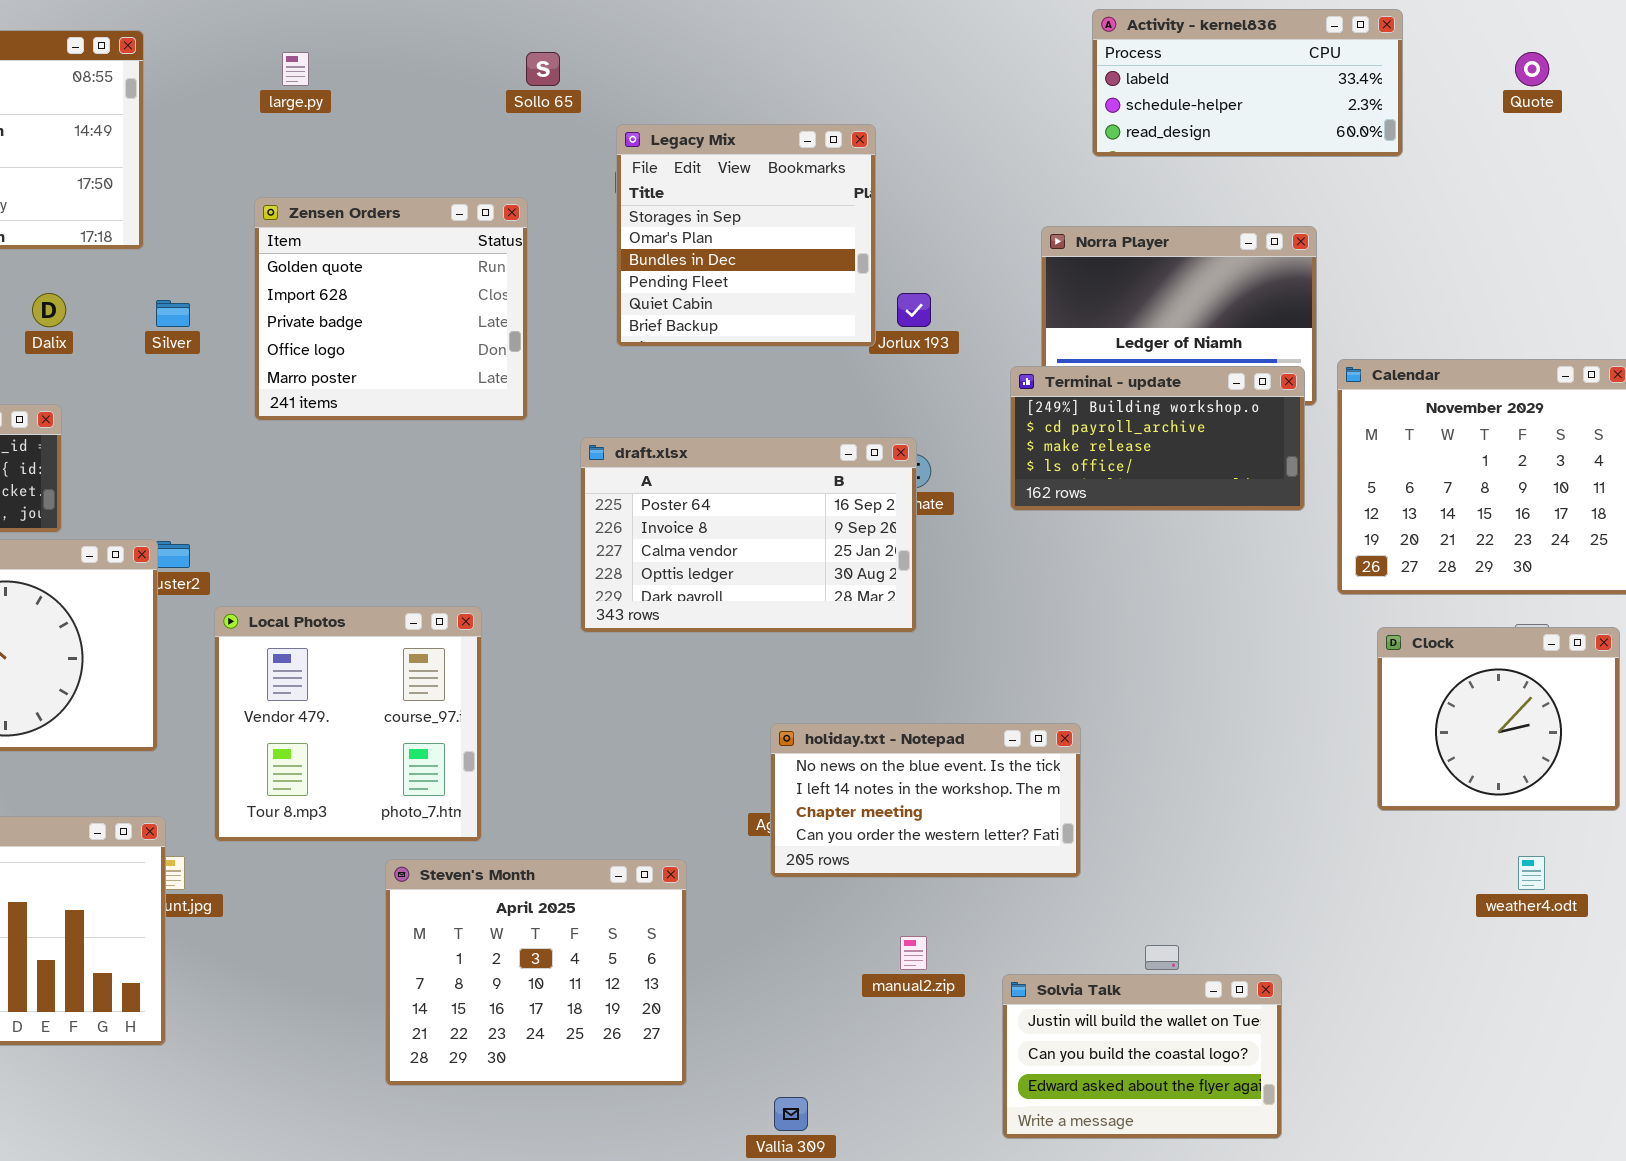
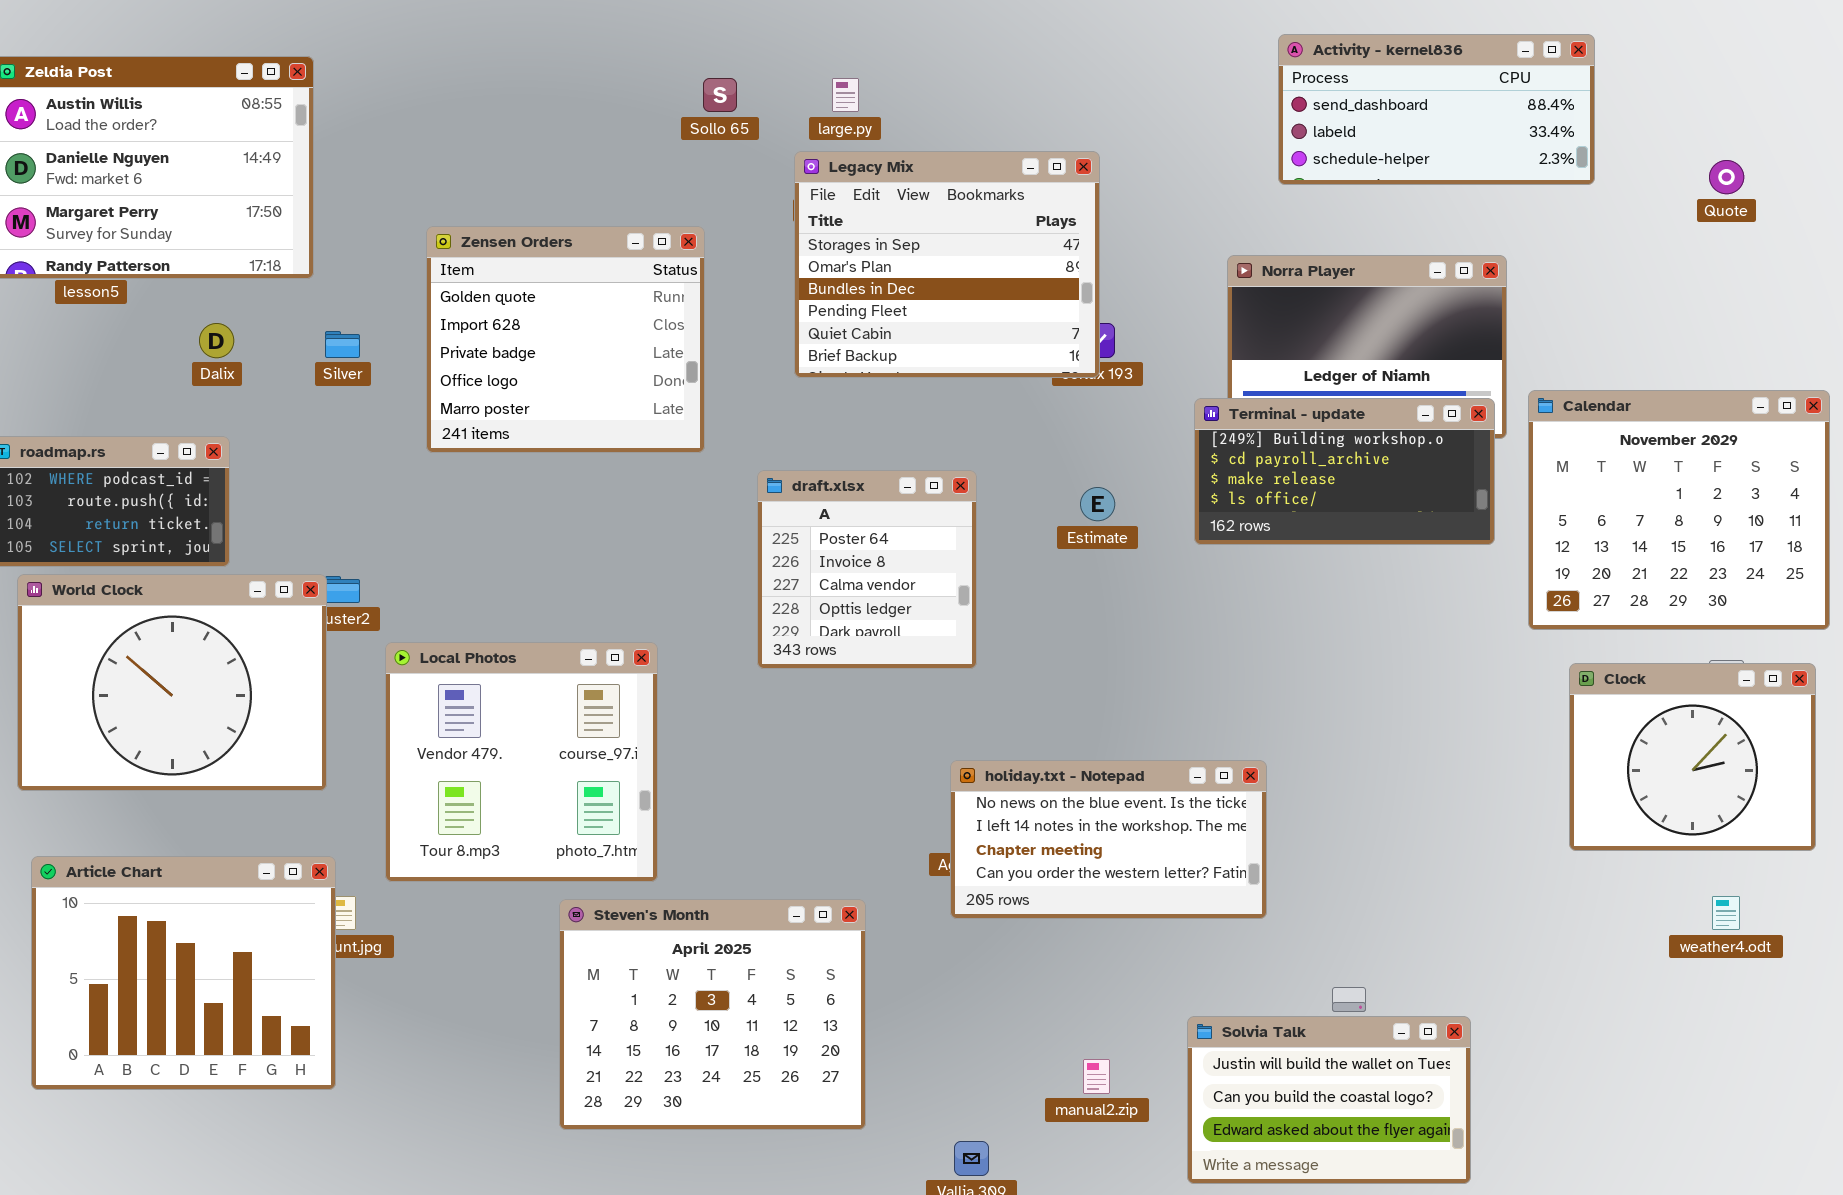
Activity - kernel836: [1092,9,1403,157] -> [1278,34,1595,185], scrolled up 1 row
large.py: [282,52,309,86] -> [832,78,859,112], moved
Quote: [1515,52,1549,86] -> [1709,160,1744,194], moved
Legacy Mix: [616,124,876,347] -> [794,151,1100,378], resized
draft.xlsx: [580,437,917,633] -> [757,470,977,669], resized
manual2.zip: [900,936,927,970] -> [1083,1059,1110,1094], moved

